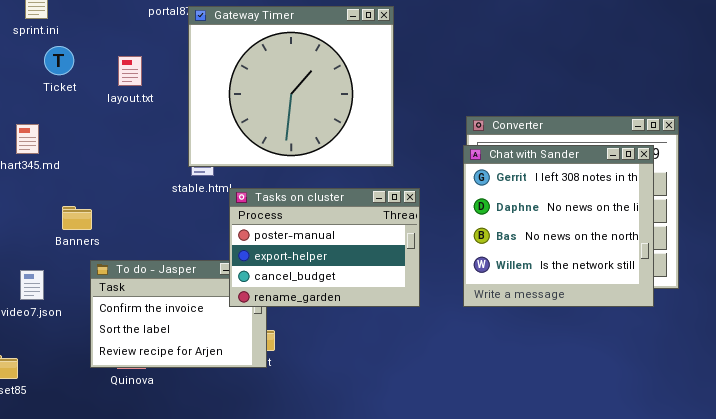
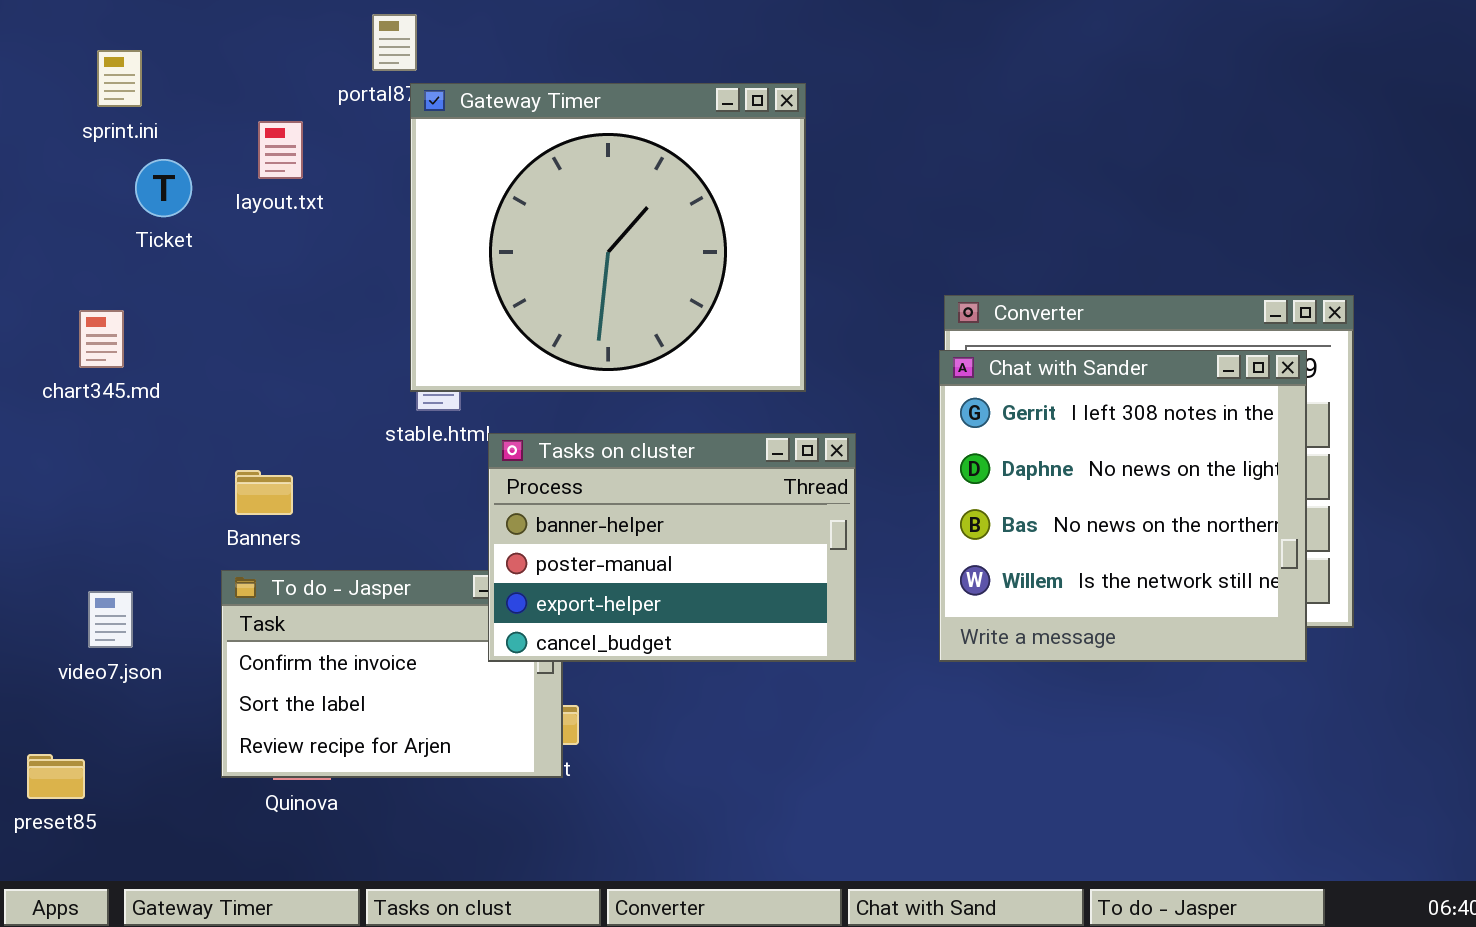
layout.txt: [118,56,142,86] -> [258,121,303,179], moved
Tasks on cluster: [229,188,420,307] -> [488,433,856,662], scrolled up 1 row
Banners: [62,206,92,230] -> [235,470,293,515], moved

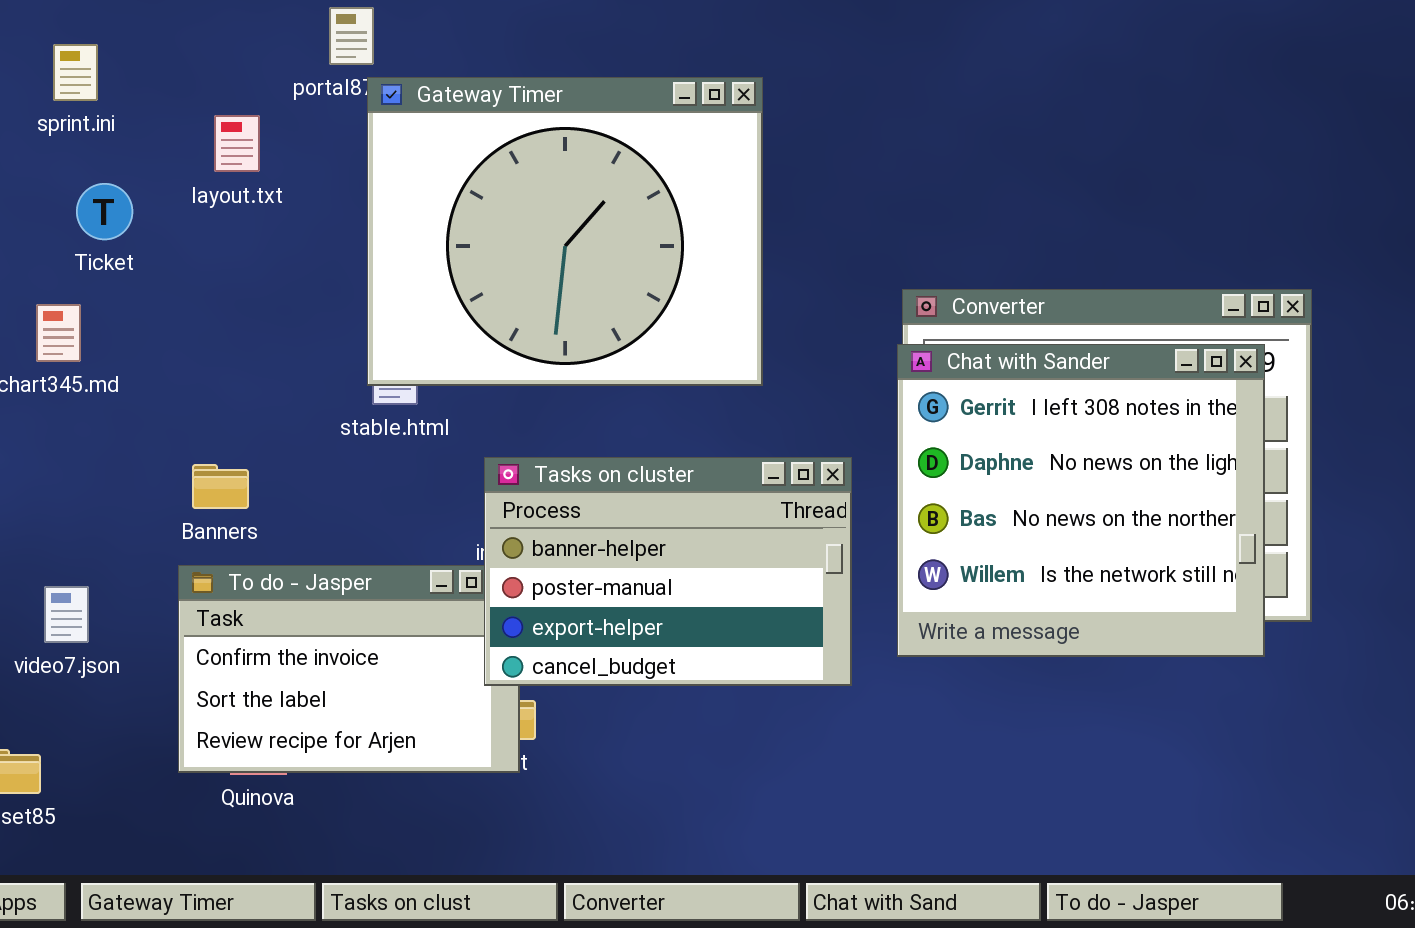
Ticket: [135,159,192,217] -> [76,183,133,240], moved
Tasks on cluster: [488,433,856,662] -> [484,457,852,686], moved

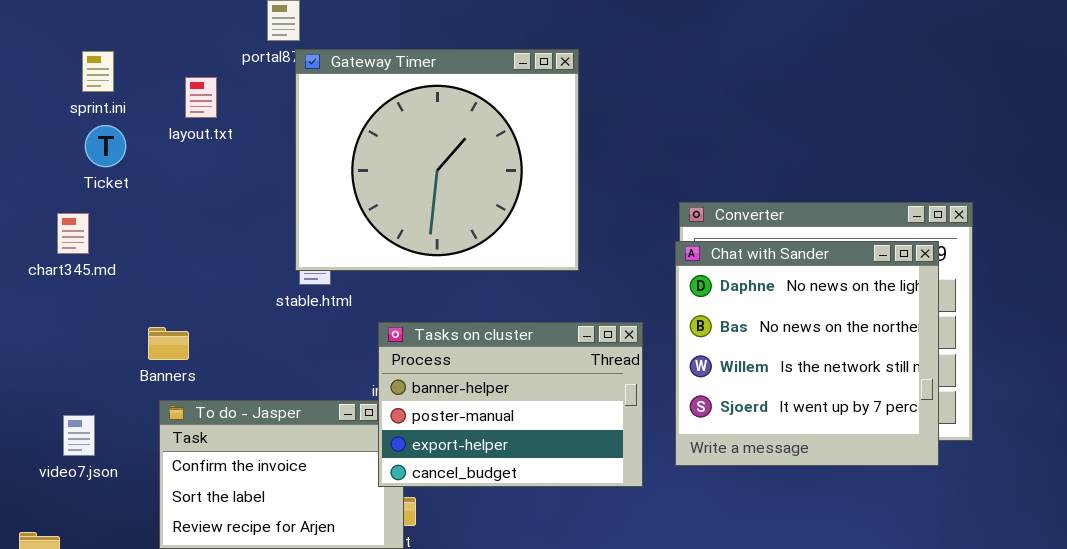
sprint.ini: [53,44,98,101] -> [82,51,114,92], moved
Chat with Sander: [897,344,1265,657] -> [675,241,939,466], scrolled down 1 row
Banners: [192,464,249,509] -> [148,327,189,360], moved

